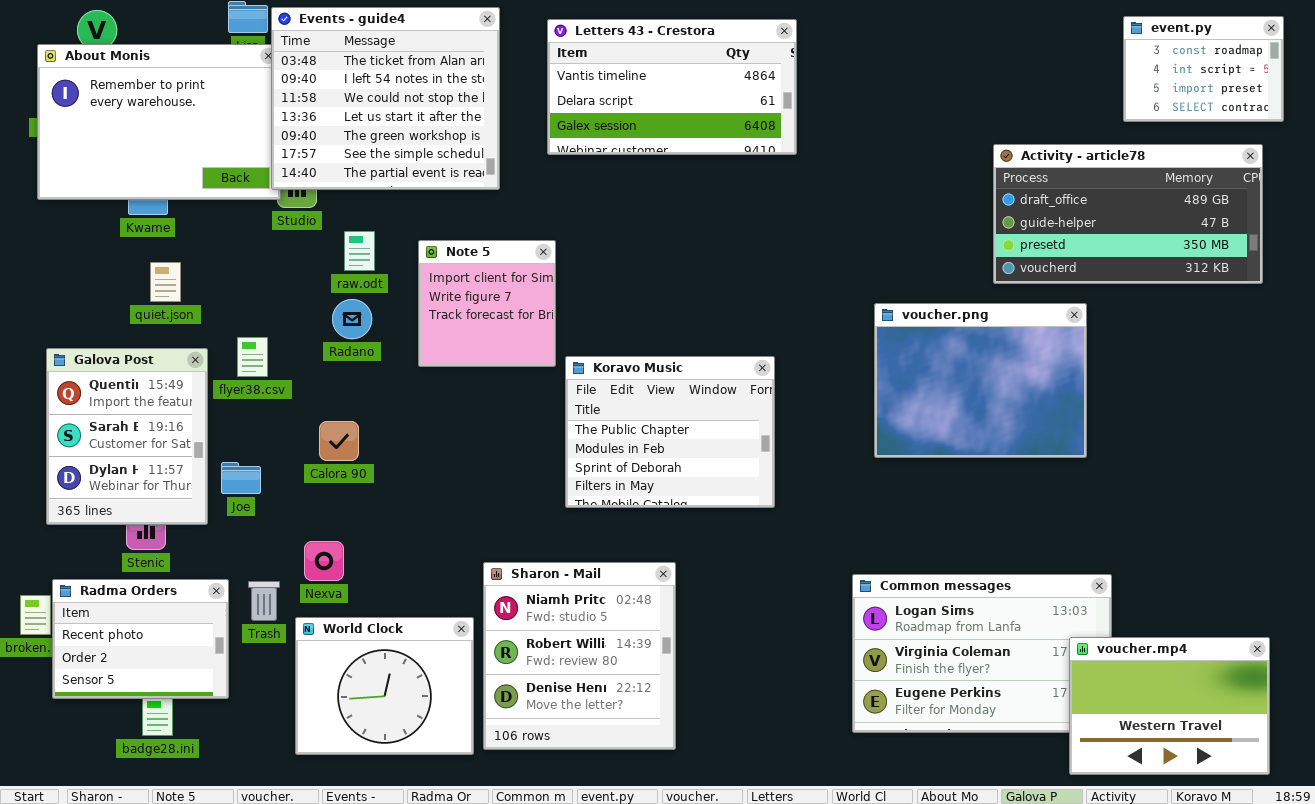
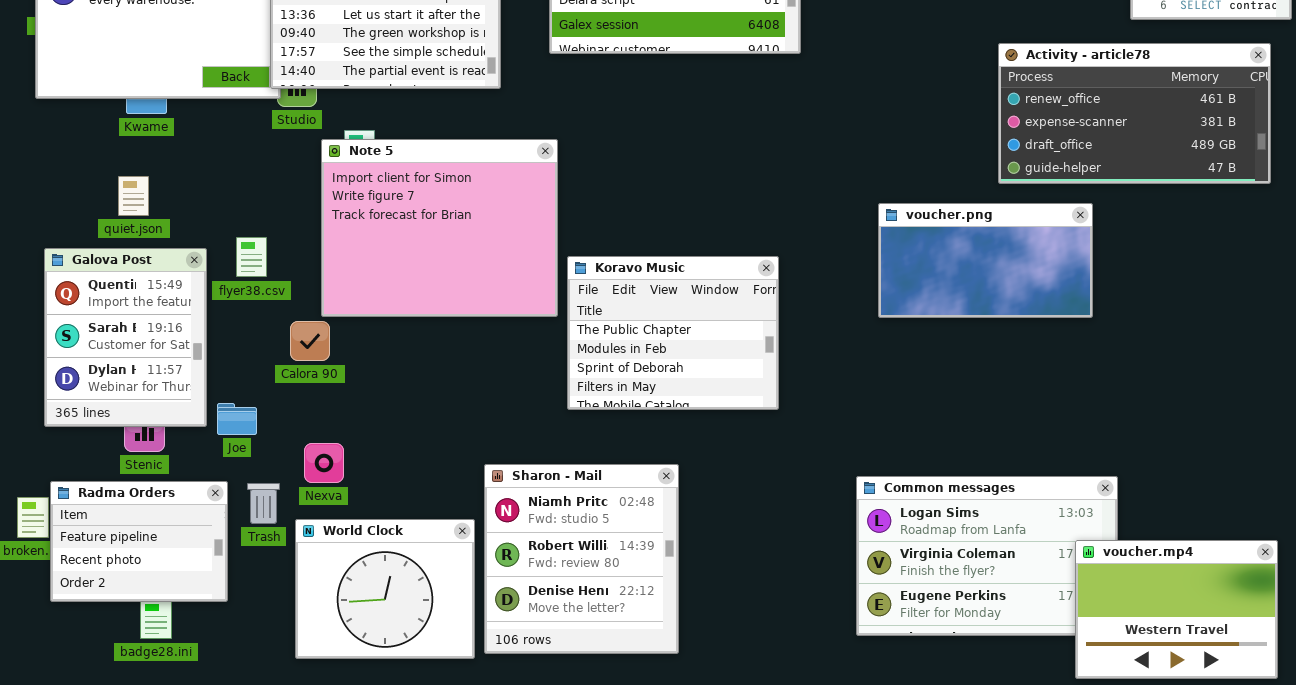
Activity - article78: [993,144,1263,284] -> [998,43,1271,184], scrolled up 2 rows
Note 5: [418,240,556,367] -> [321,139,558,317], resized
quiet.json: [150,262,181,302] -> [118,176,149,216], moved
voucher.png: [874,303,1087,458] -> [878,203,1093,318], resized
Calora 90: [319,421,359,461] -> [290,321,330,361], moved
Joe: [221,462,261,494] -> [217,403,257,435], moved
Radma Orders: [52,579,229,699] -> [50,481,228,602], scrolled up 1 row

